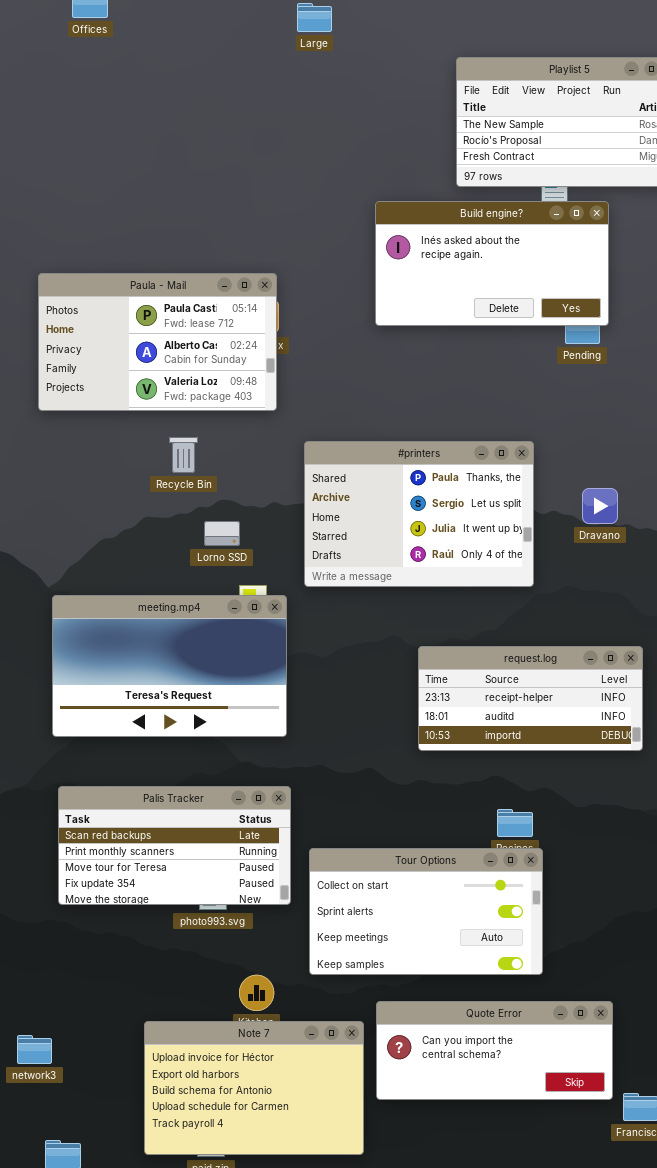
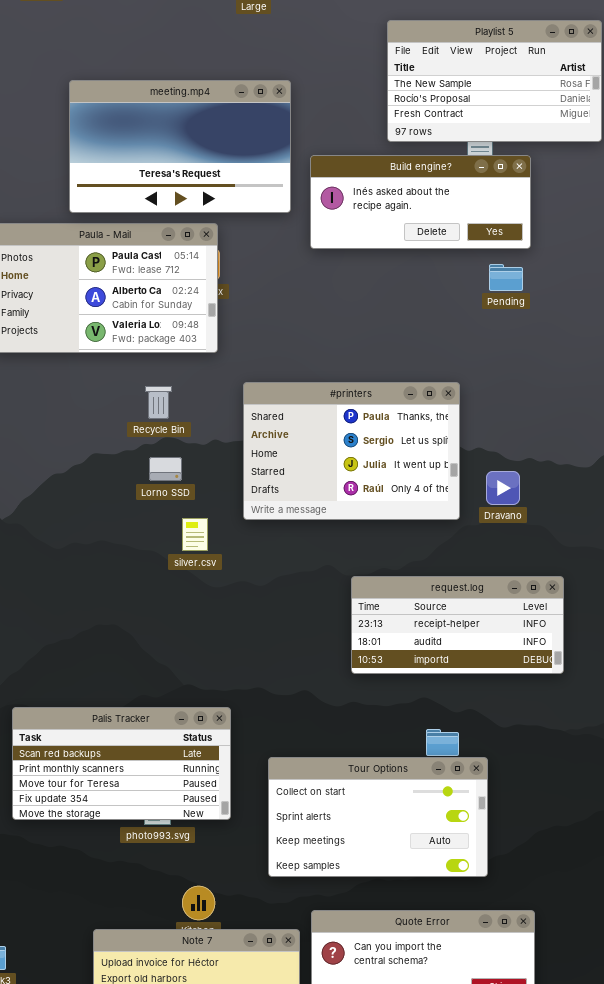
Build engine?: [375,201,609,326] -> [310,155,531,249], resized
Recycle Bin: [169,437,198,473] -> [145,386,172,419], moved
Dravano: [582,488,618,524] -> [486,471,520,505], moved
meeting.mp4: [52,595,287,737] -> [69,80,291,213], moved
Tour Options: [309,848,543,975] -> [268,757,488,877], moved

